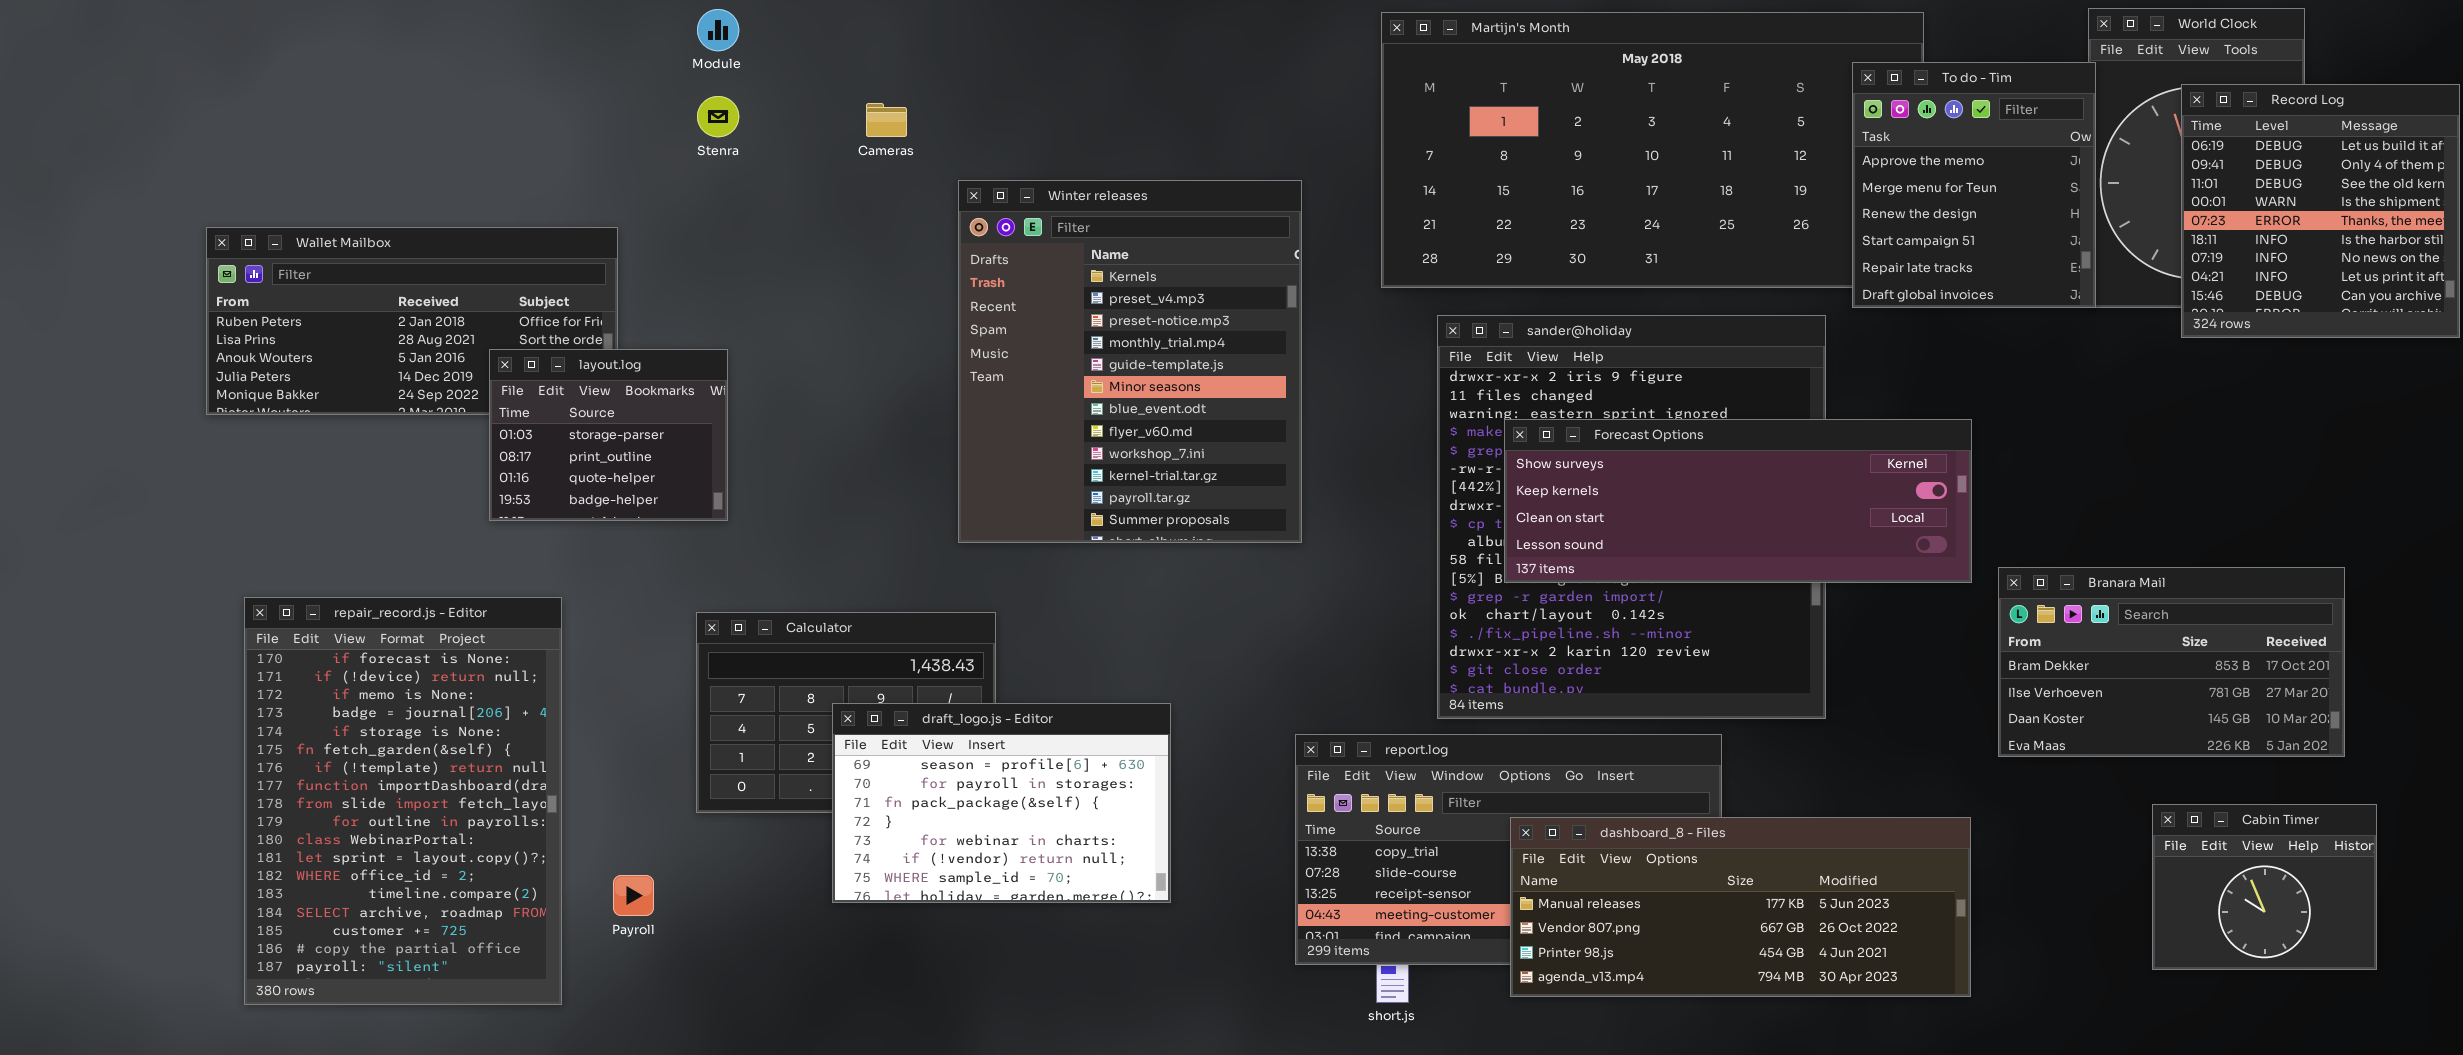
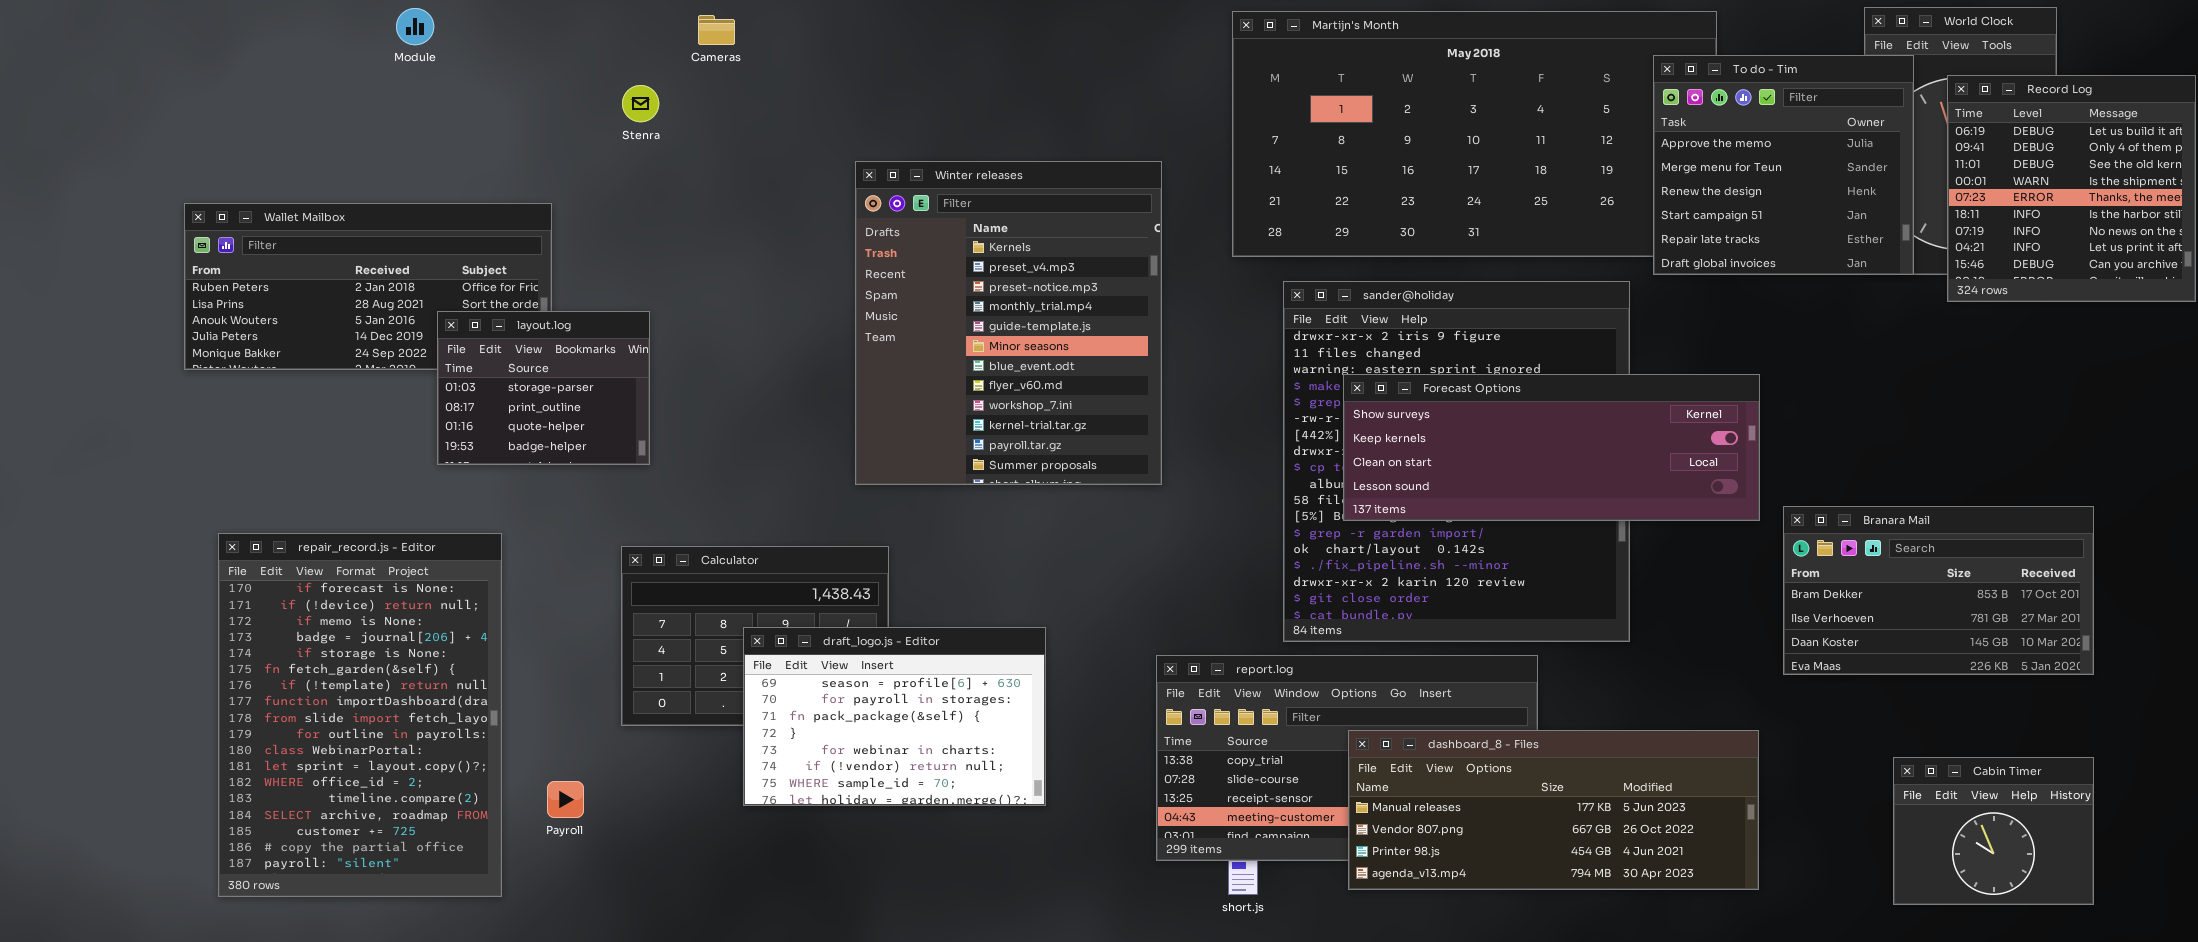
Module: [697,9,739,51] -> [396,8,434,45], moved
To do - Tim: [1852,62,2096,308] -> [1653,55,1914,275], resized
Cameras: [866,103,907,137] -> [698,15,735,45], moved
Cabin Timer: [2152,804,2377,970] -> [1893,757,2094,905], moved

